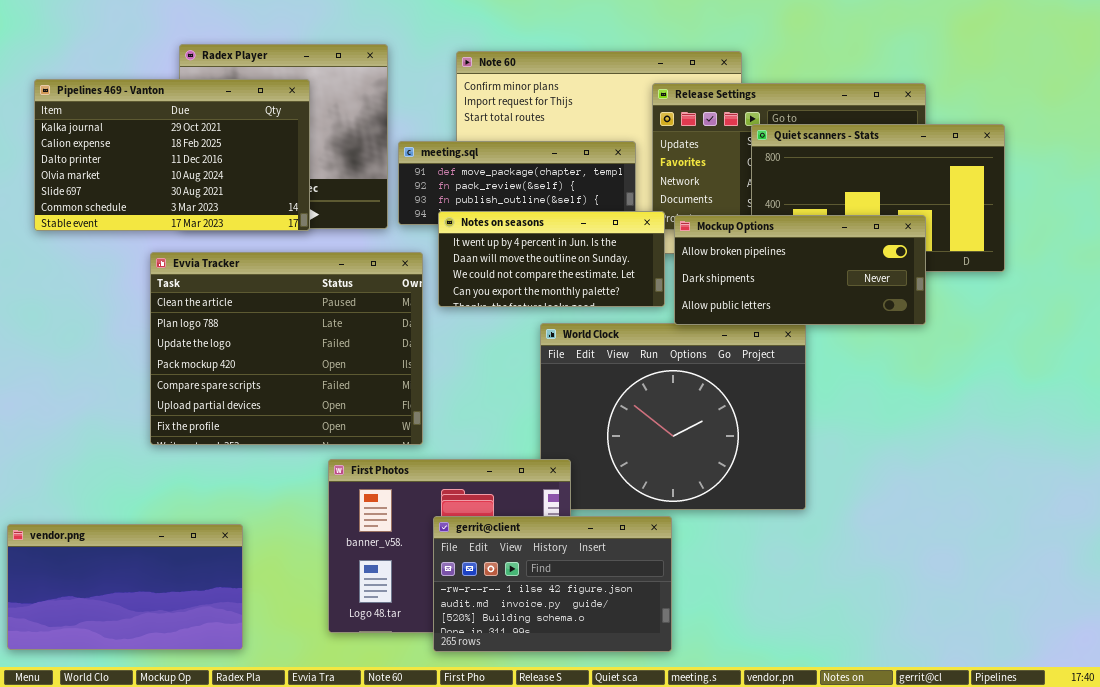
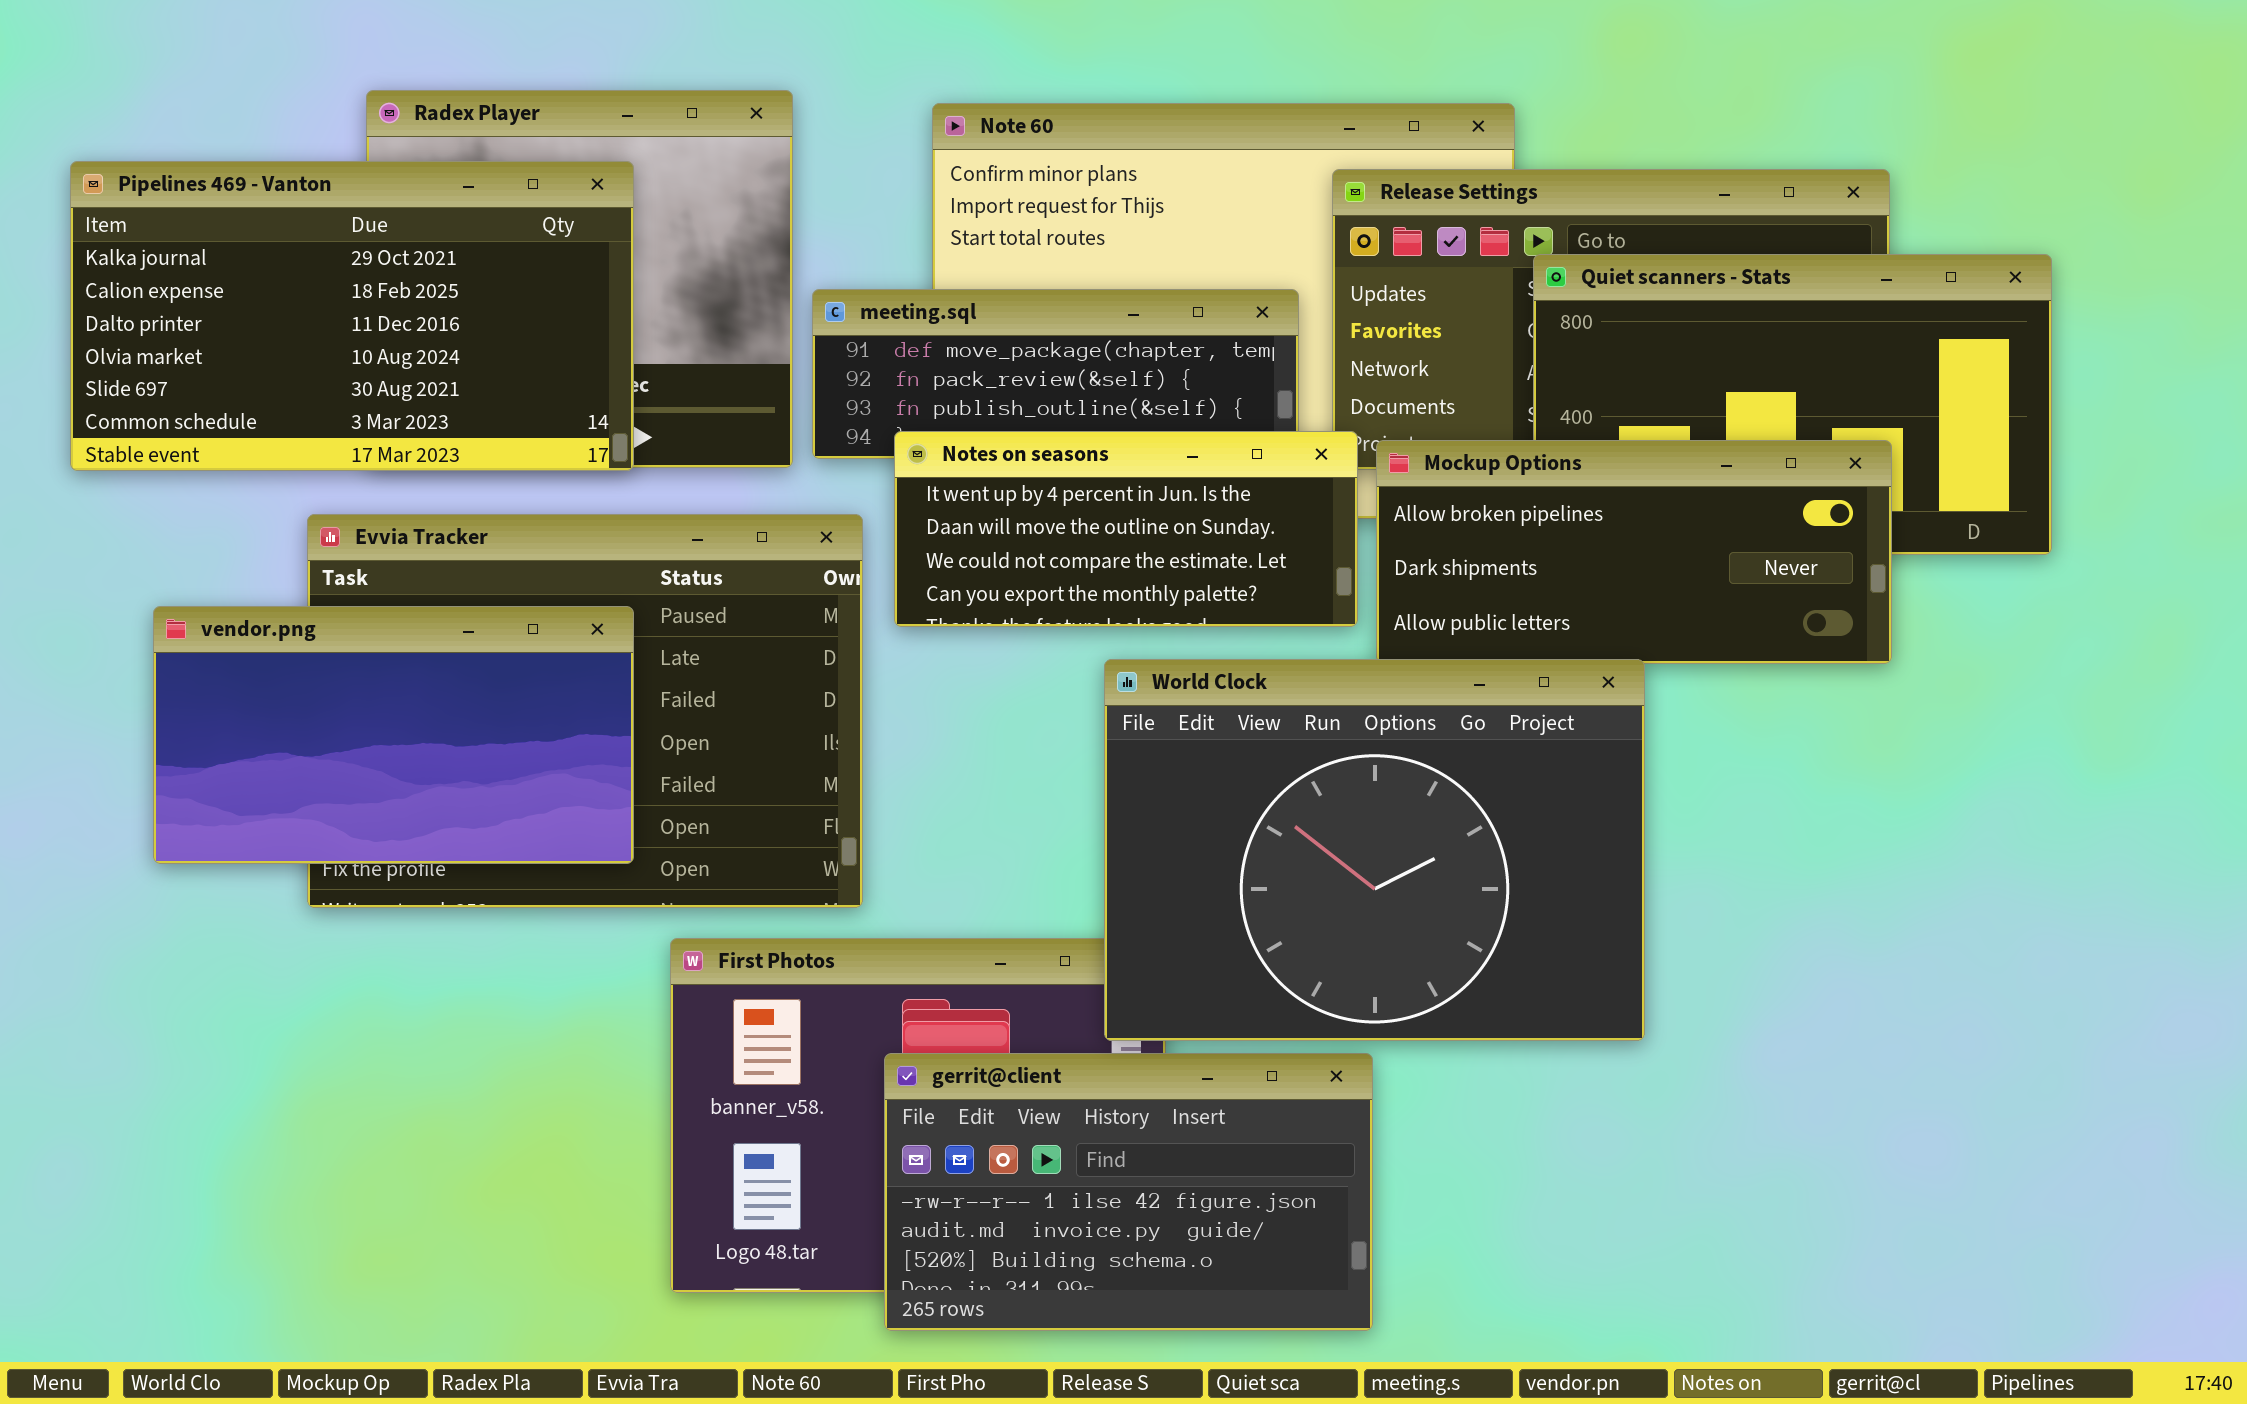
World Clock: [540,323,806,510] -> [1104,659,1645,1041], raised
vendor.png: [7,524,243,650] -> [153,606,634,864], moved

